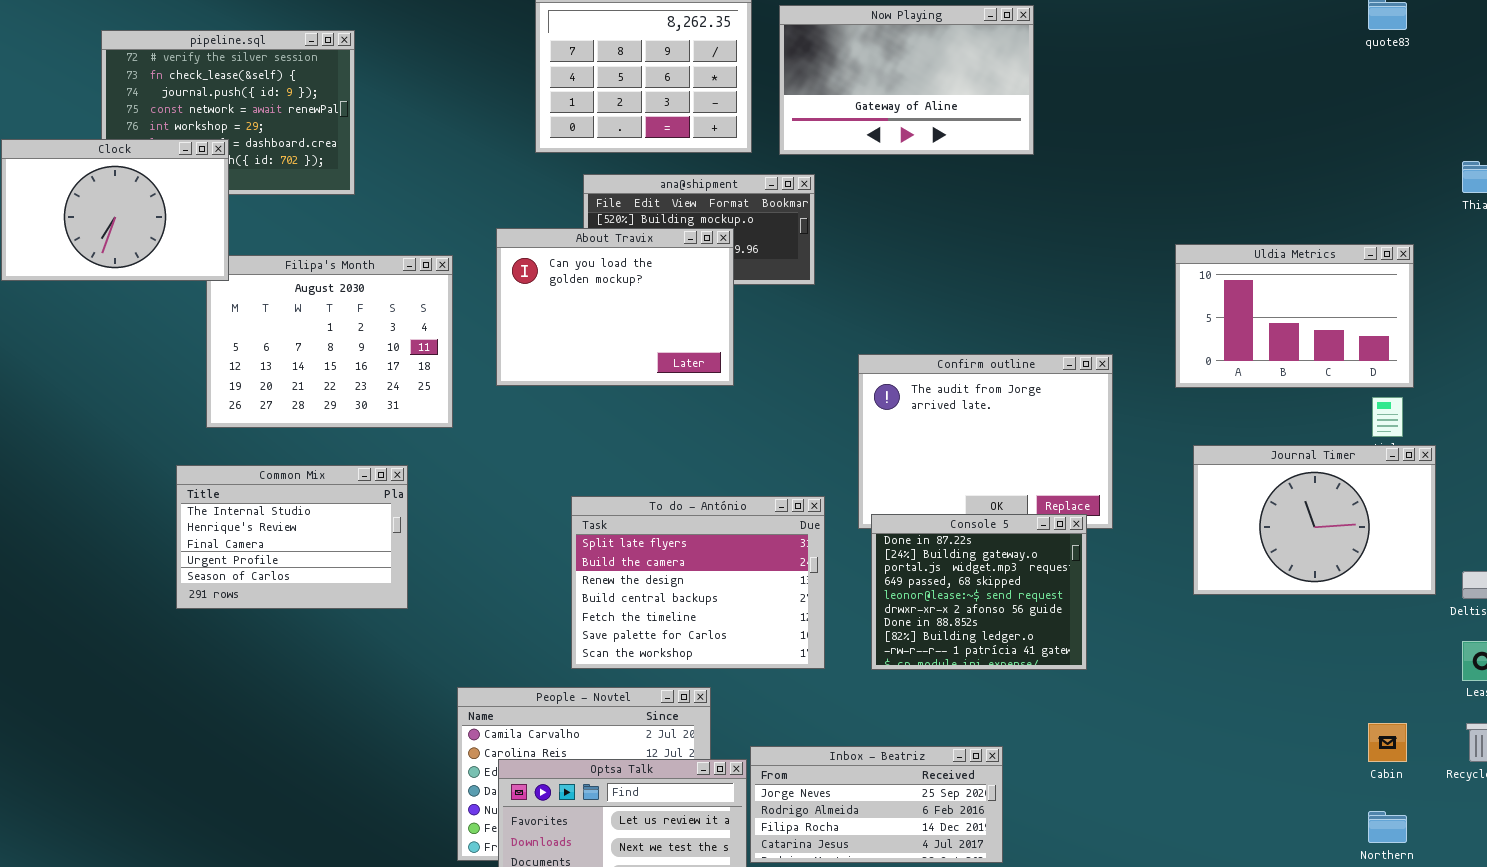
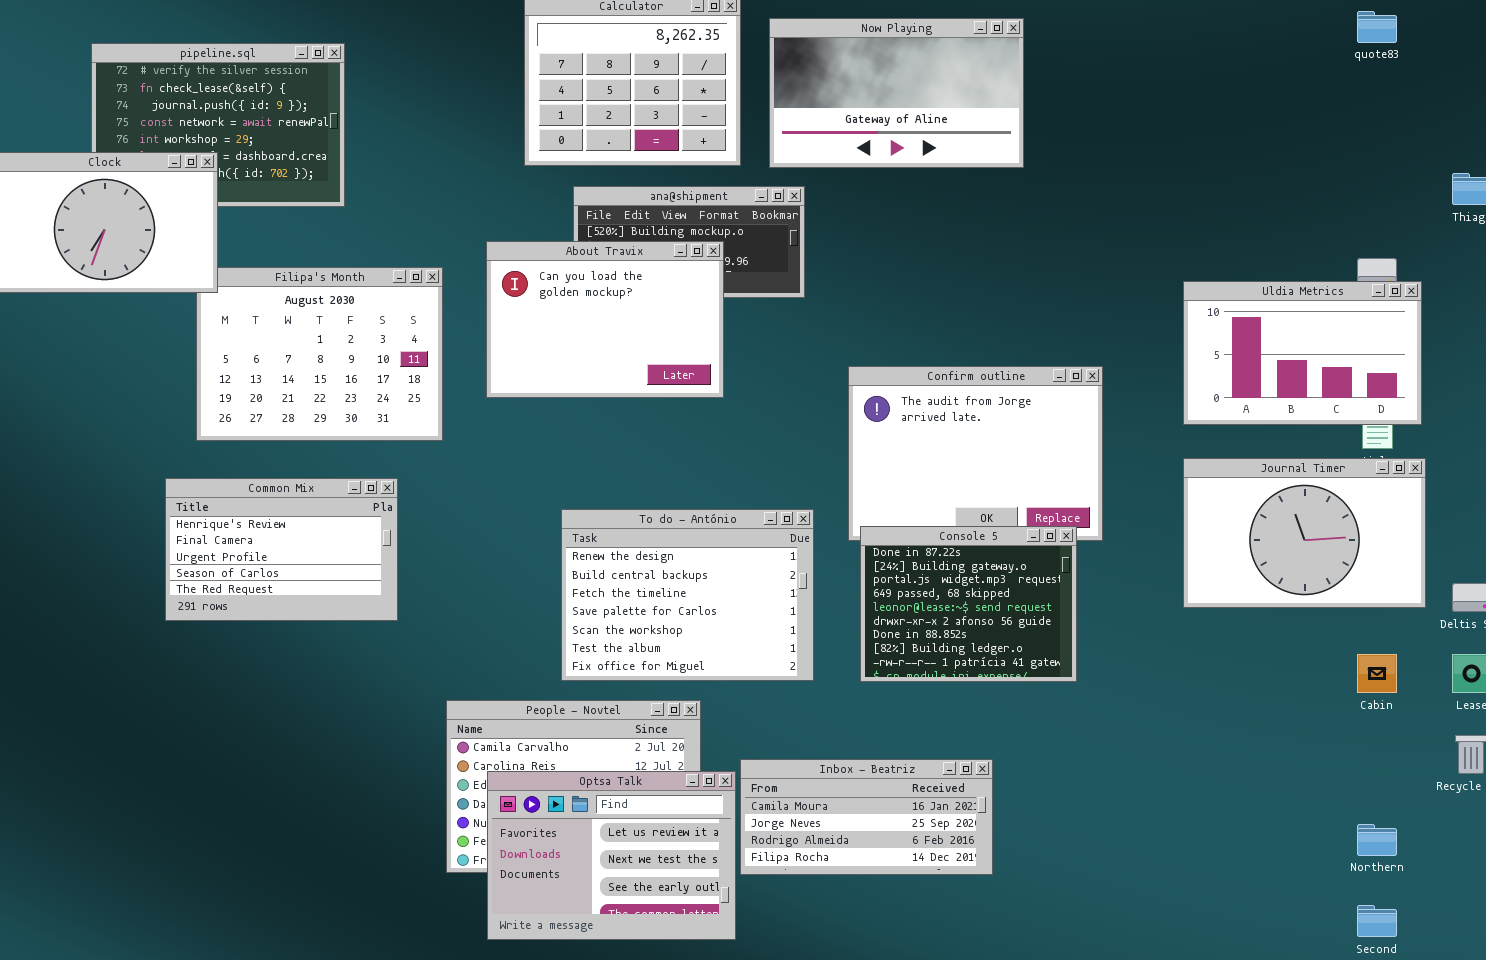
Uldia Metrics: [1175,244,1414,388] -> [1183,281,1422,425], moved
Common Mix: [176,465,408,609] -> [165,478,398,621], scrolled down 1 row
To do - António: [571,496,825,669] -> [561,509,814,681], scrolled down 2 rows
Cabin: [1368,723,1407,762] -> [1357,654,1397,693], moved
Inbox - Beatriz: [750,746,1003,863] -> [740,759,993,875], scrolled up 1 row

